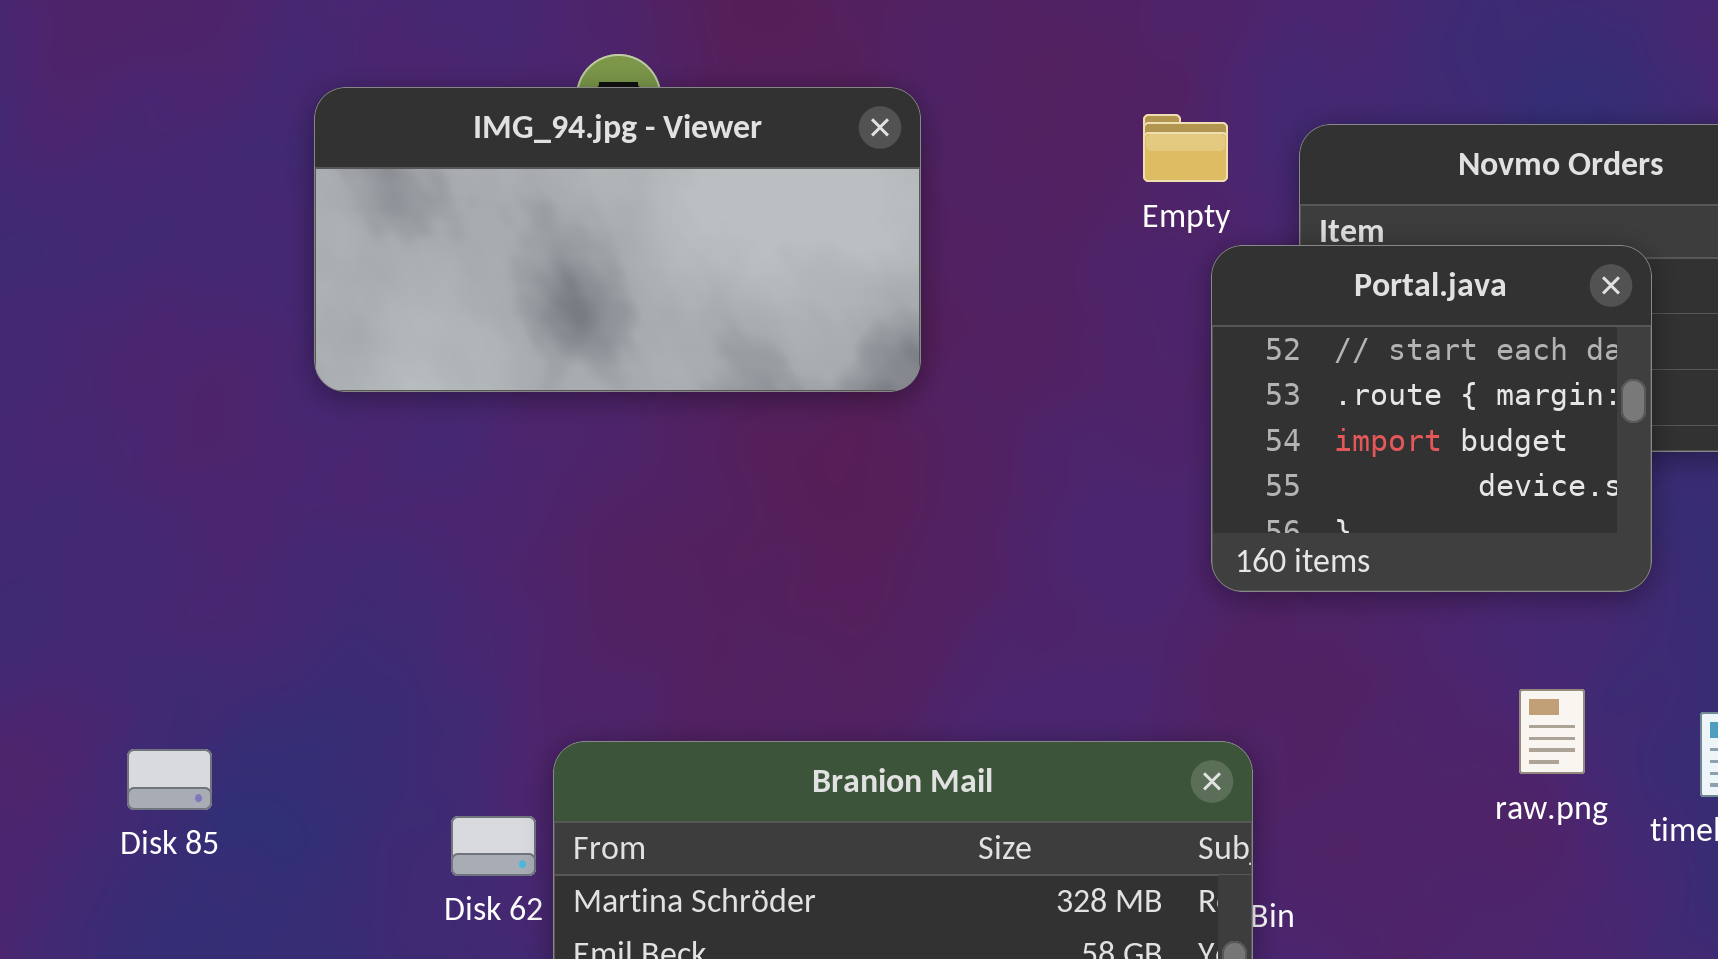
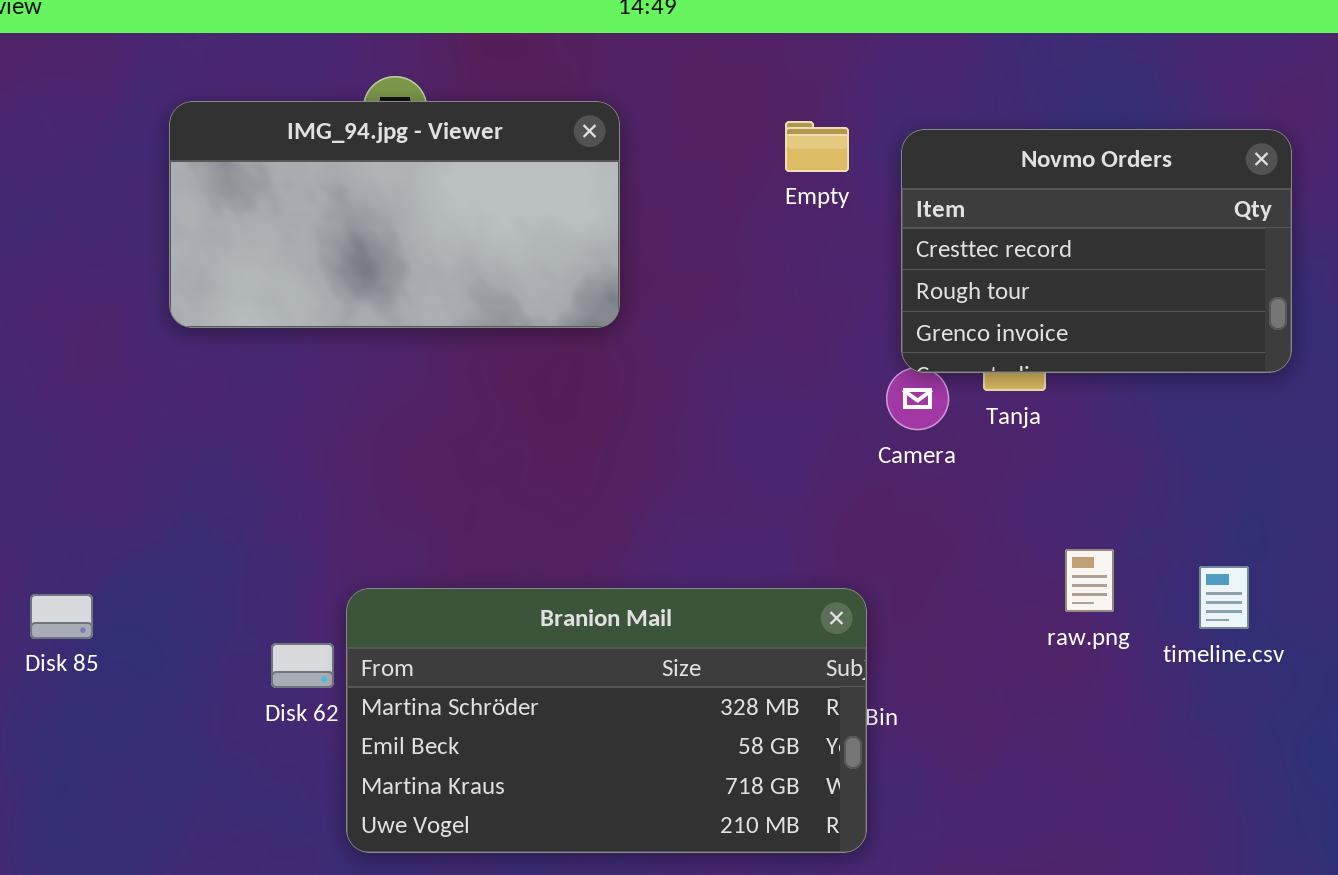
Portal.java: [1211,245,1652,592] -> none, closed

